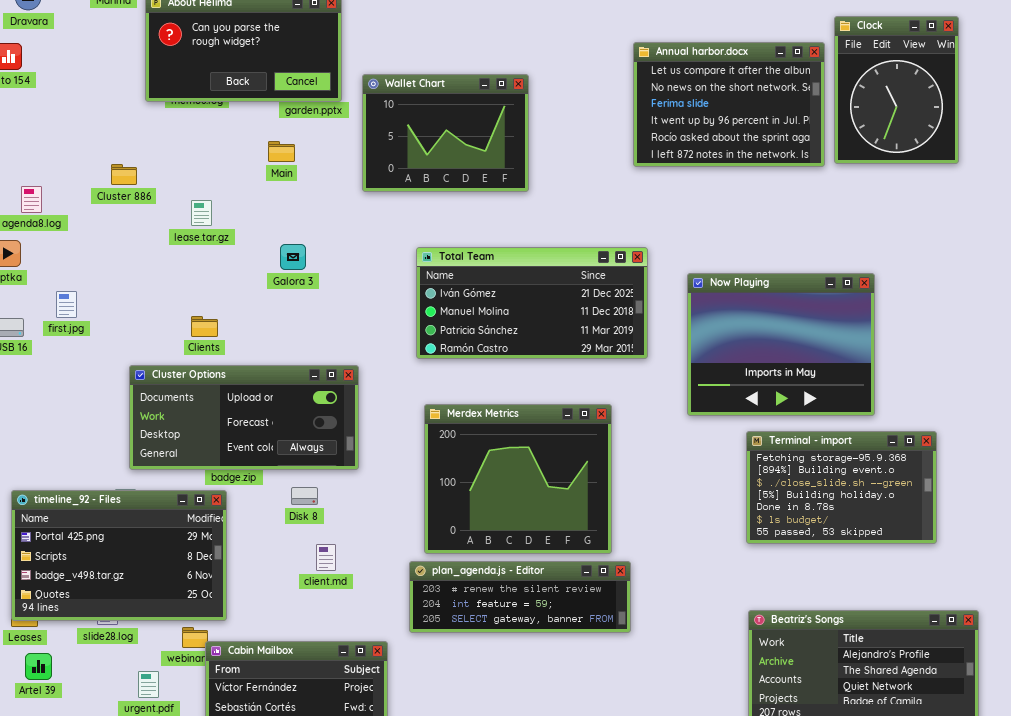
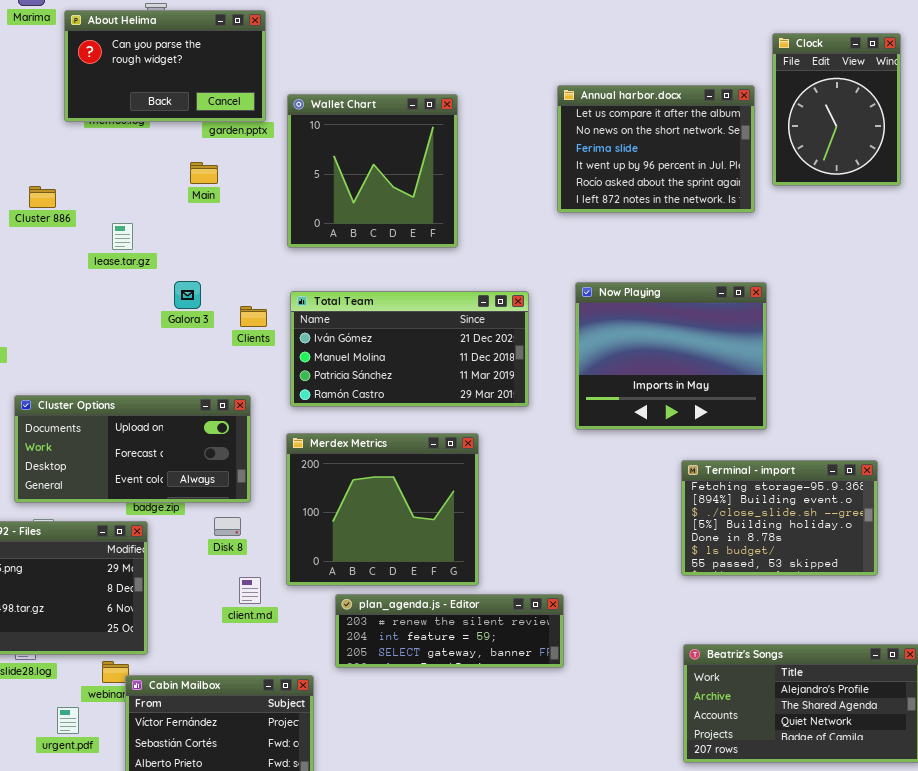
Annual harbor.docx: [633,42,825,167] -> [557,85,755,213], moved
Wallet Chart: [362,74,529,192] -> [287,94,458,248], resized
Galora 3: [280,244,306,270] -> [174,281,201,309], moved
Total Team: [416,247,648,359] -> [290,291,529,407], moved
Now Playing: [687,273,875,416] -> [575,282,767,430], moved
Clients: [191,316,218,337] -> [240,306,267,327], moved
Cluster Options: [129,365,359,470] -> [14,395,251,503], moved
Merdex Metrics: [424,404,612,554] -> [286,433,479,586], moved

